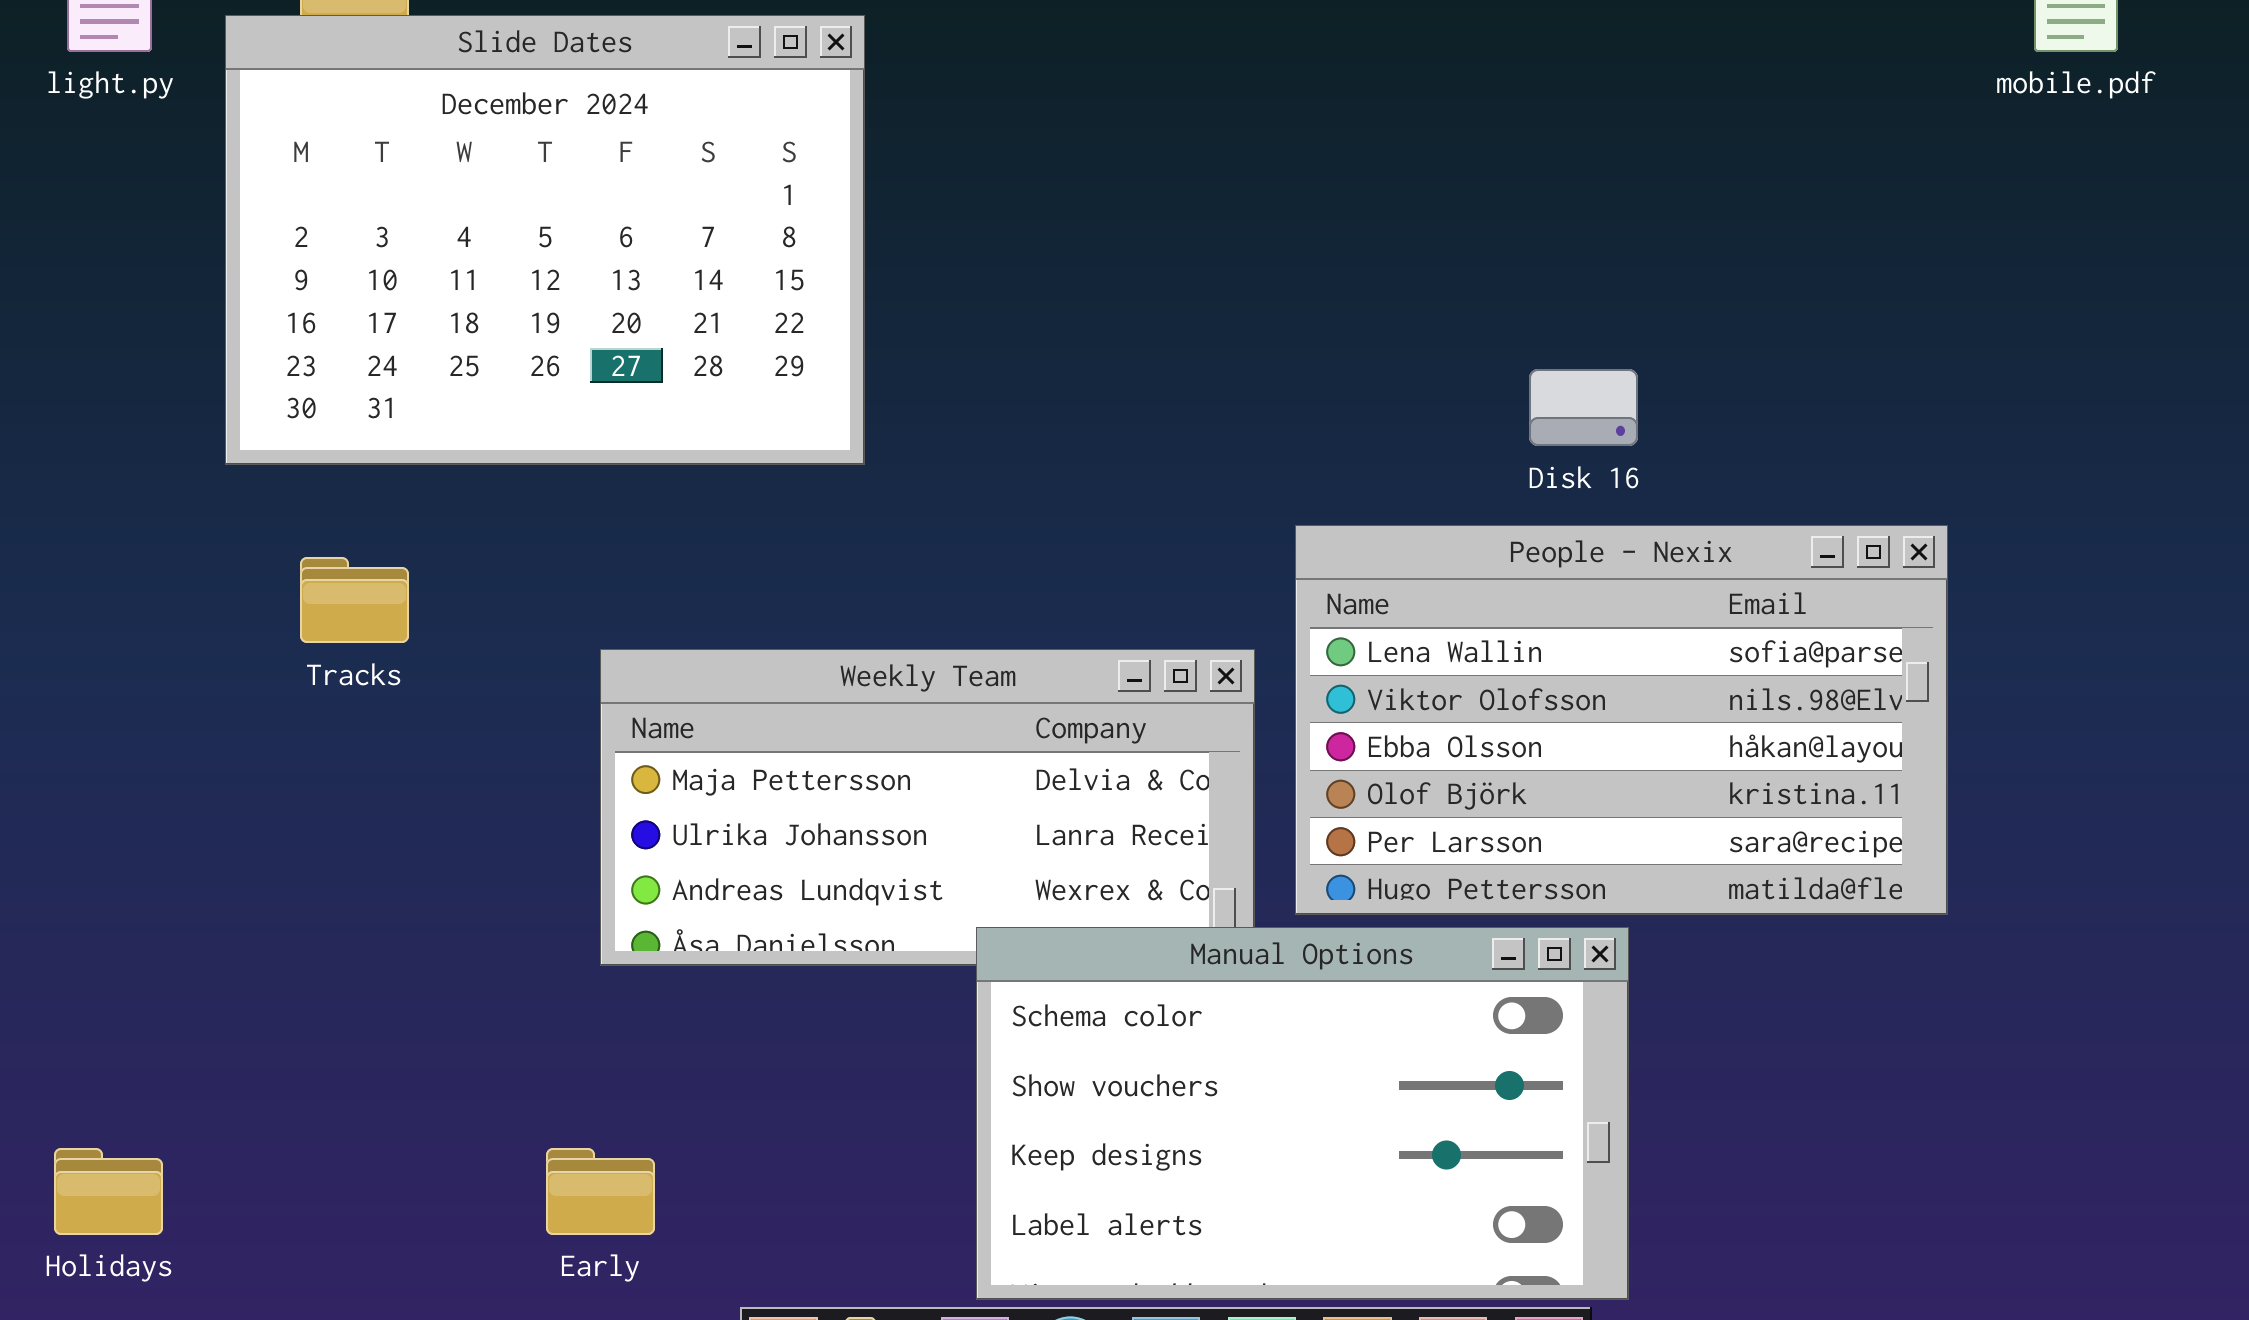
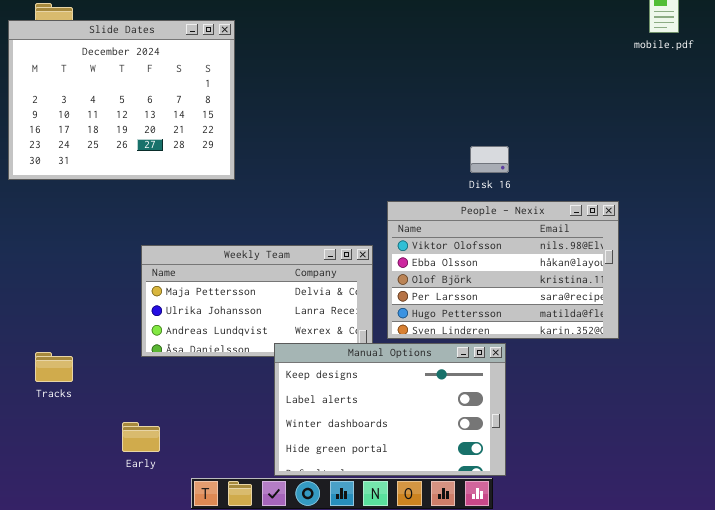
People - Nexix: [1295,525,1948,915] -> [387,201,619,339], scrolled down 1 row
Tracks: [300,557,409,643] -> [35,352,73,382], moved
Manual Options: [976,927,1629,1300] -> [274,343,506,476], scrolled down 2 rows

